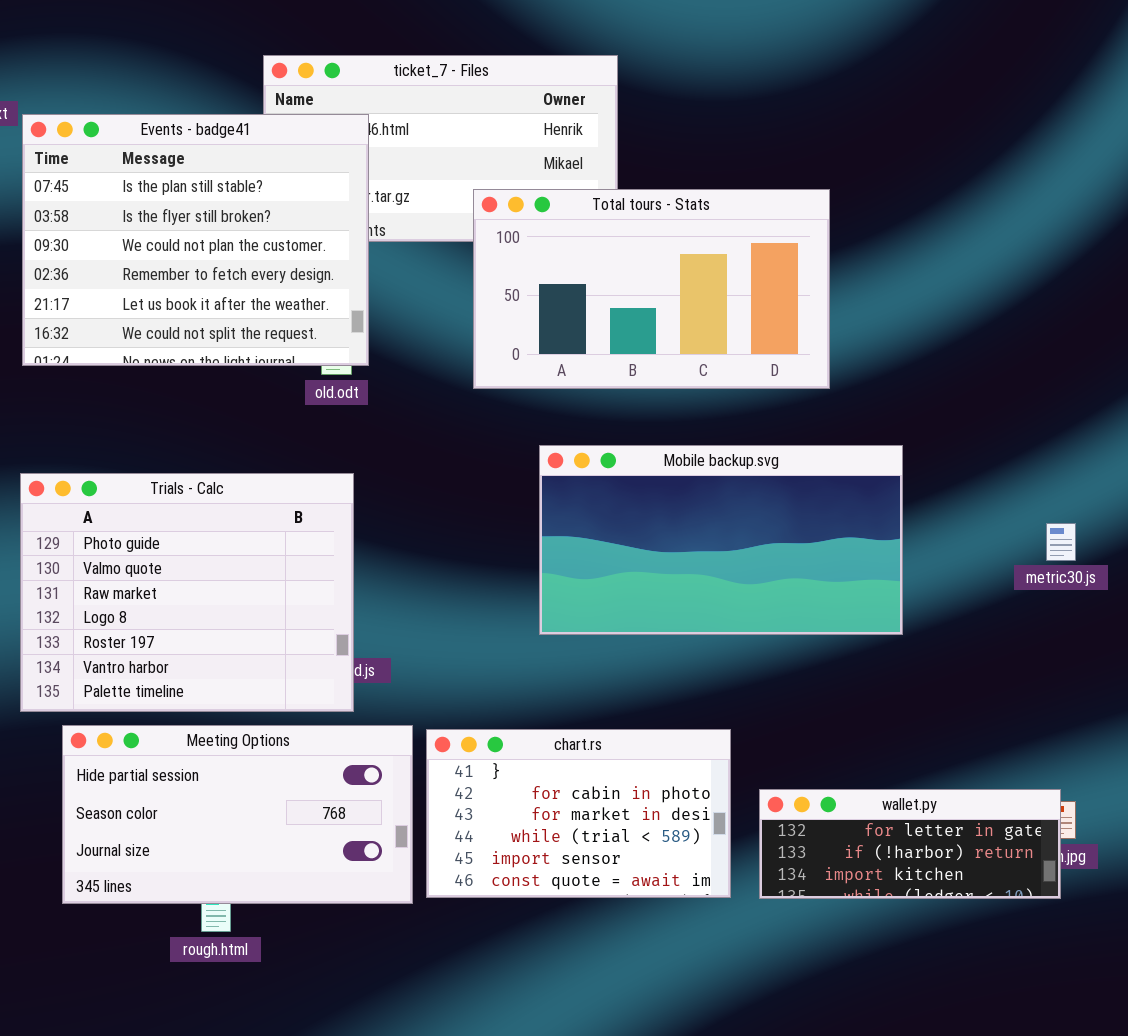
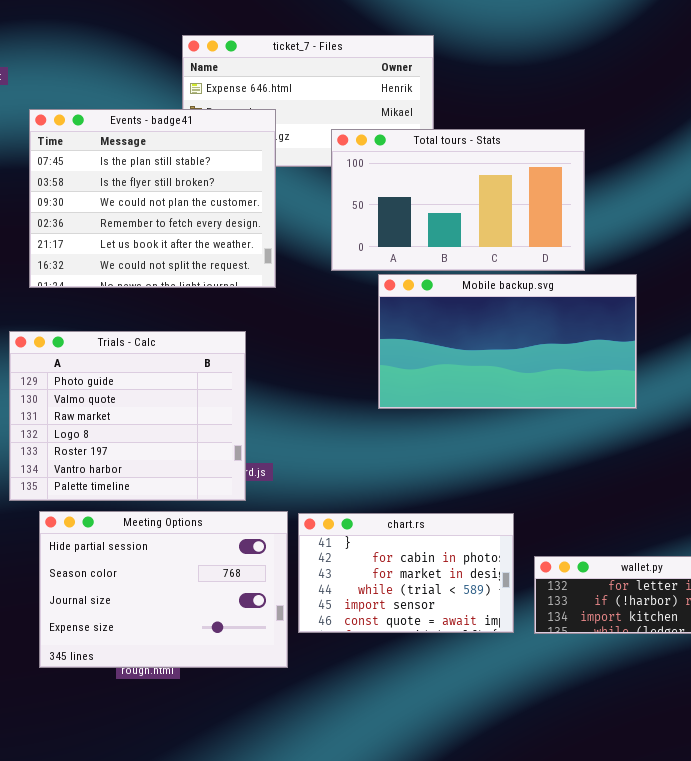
Events - badge41: [22,114,369,366] -> [29,109,276,288], moved
Mobile backup.svg: [539,445,903,635] -> [378,274,637,409], moved
Meeting Options: [62,725,413,904] -> [39,511,288,668], resized

